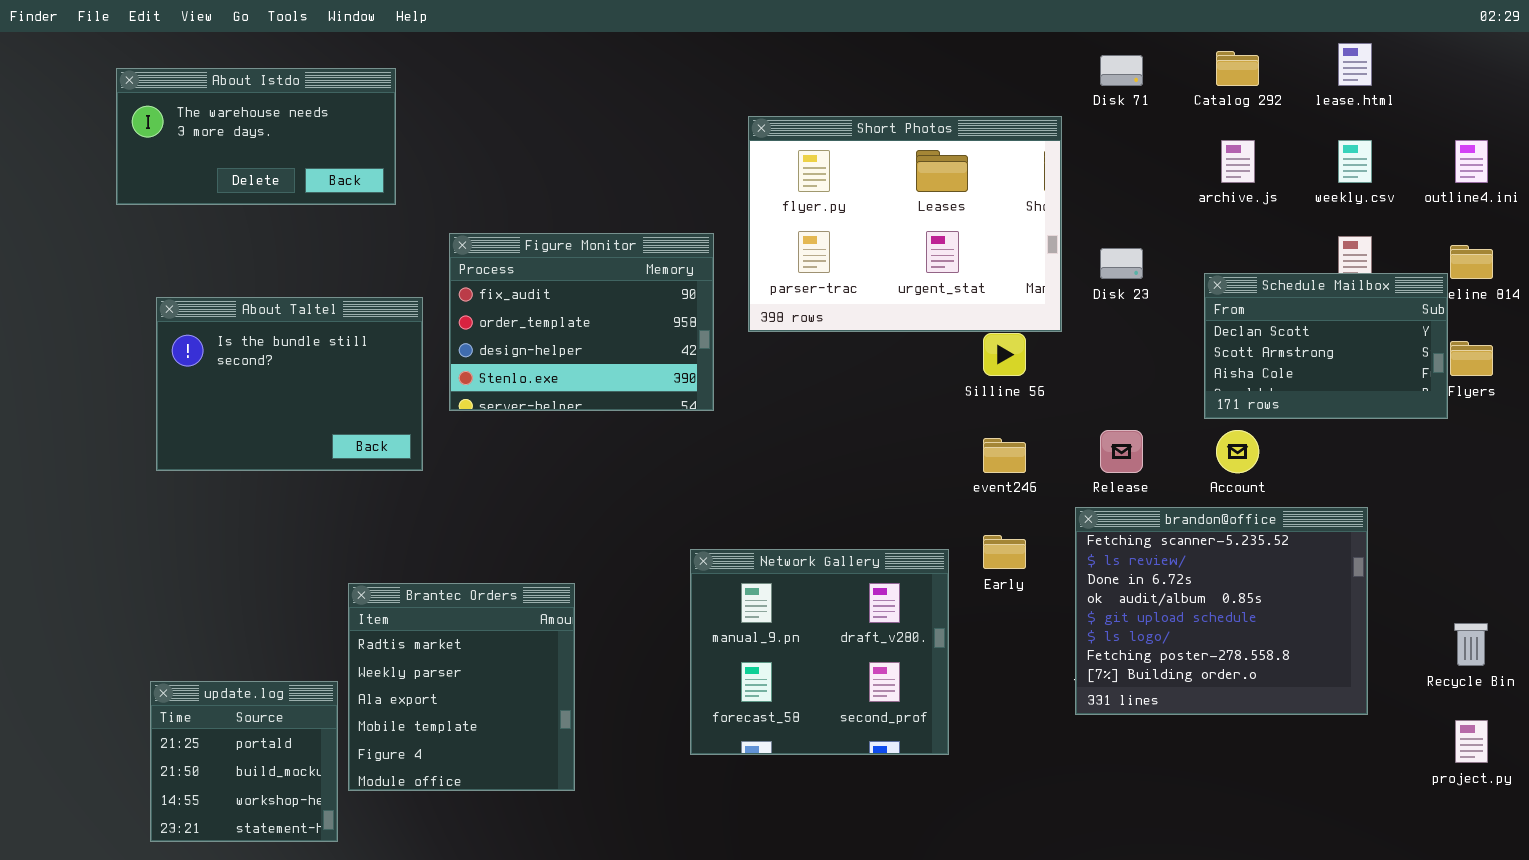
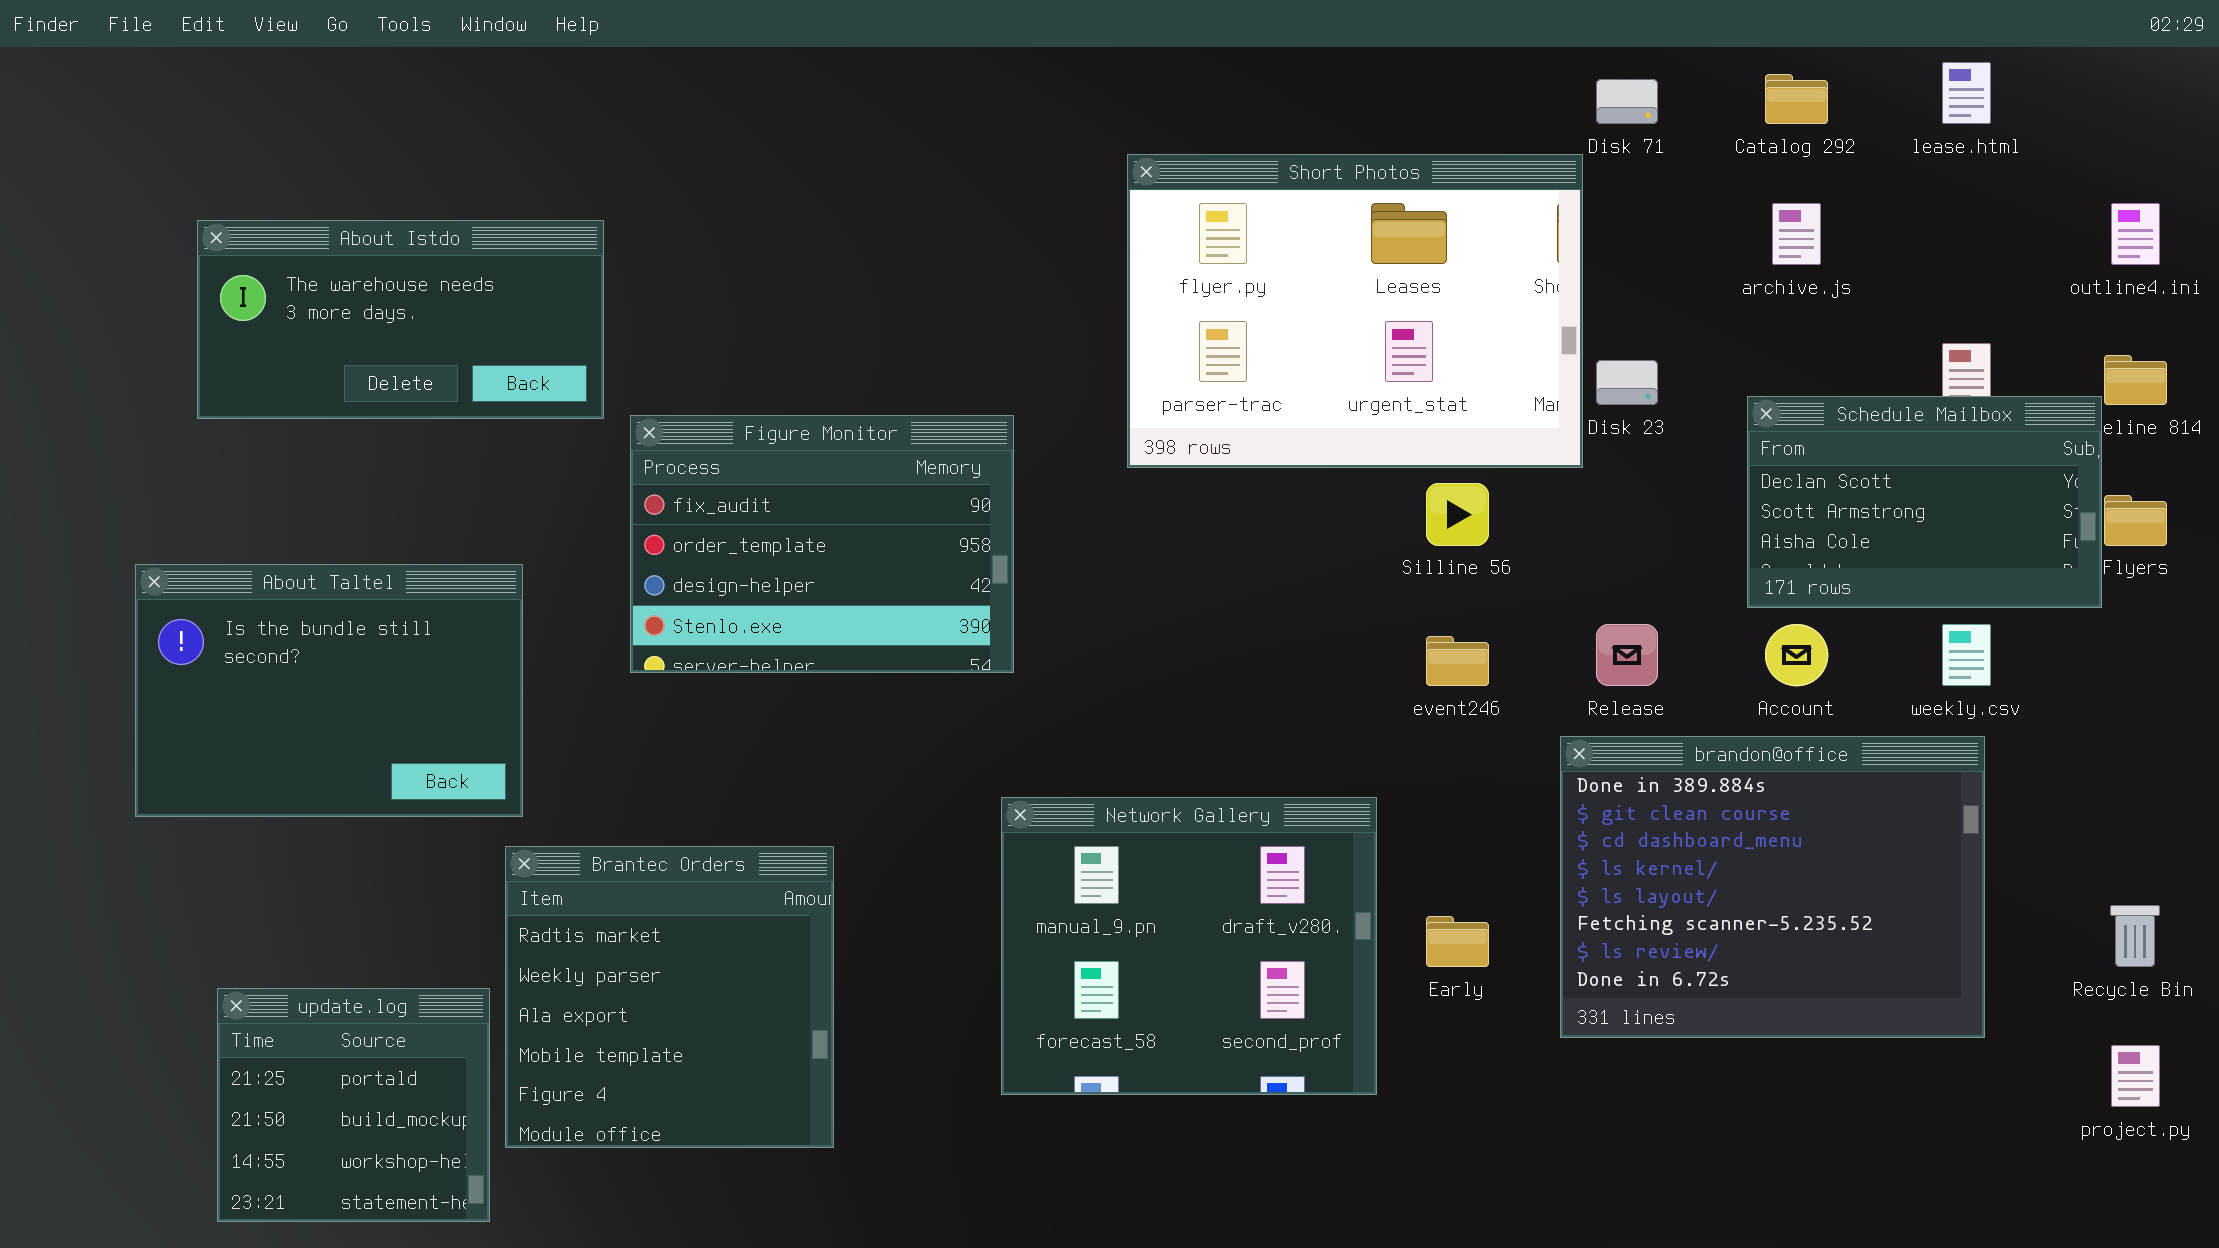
About Istdo: [116,68,396,205] -> [197,220,604,419], moved
Short Photos: [748,116,1062,332] -> [1127,154,1583,468], moved
weekly.csv: [1338,140,1372,183] -> [1942,624,1991,686], moved
Figure Monitor: [449,233,714,411] -> [630,415,1014,673], moved
About Taltel: [156,297,423,471] -> [135,564,523,817], moved
brandon@office: [1075,507,1368,715] -> [1560,736,1985,1038], scrolled up 5 rows
Early: [983,535,1026,569] -> [1426,916,1489,967], moved

